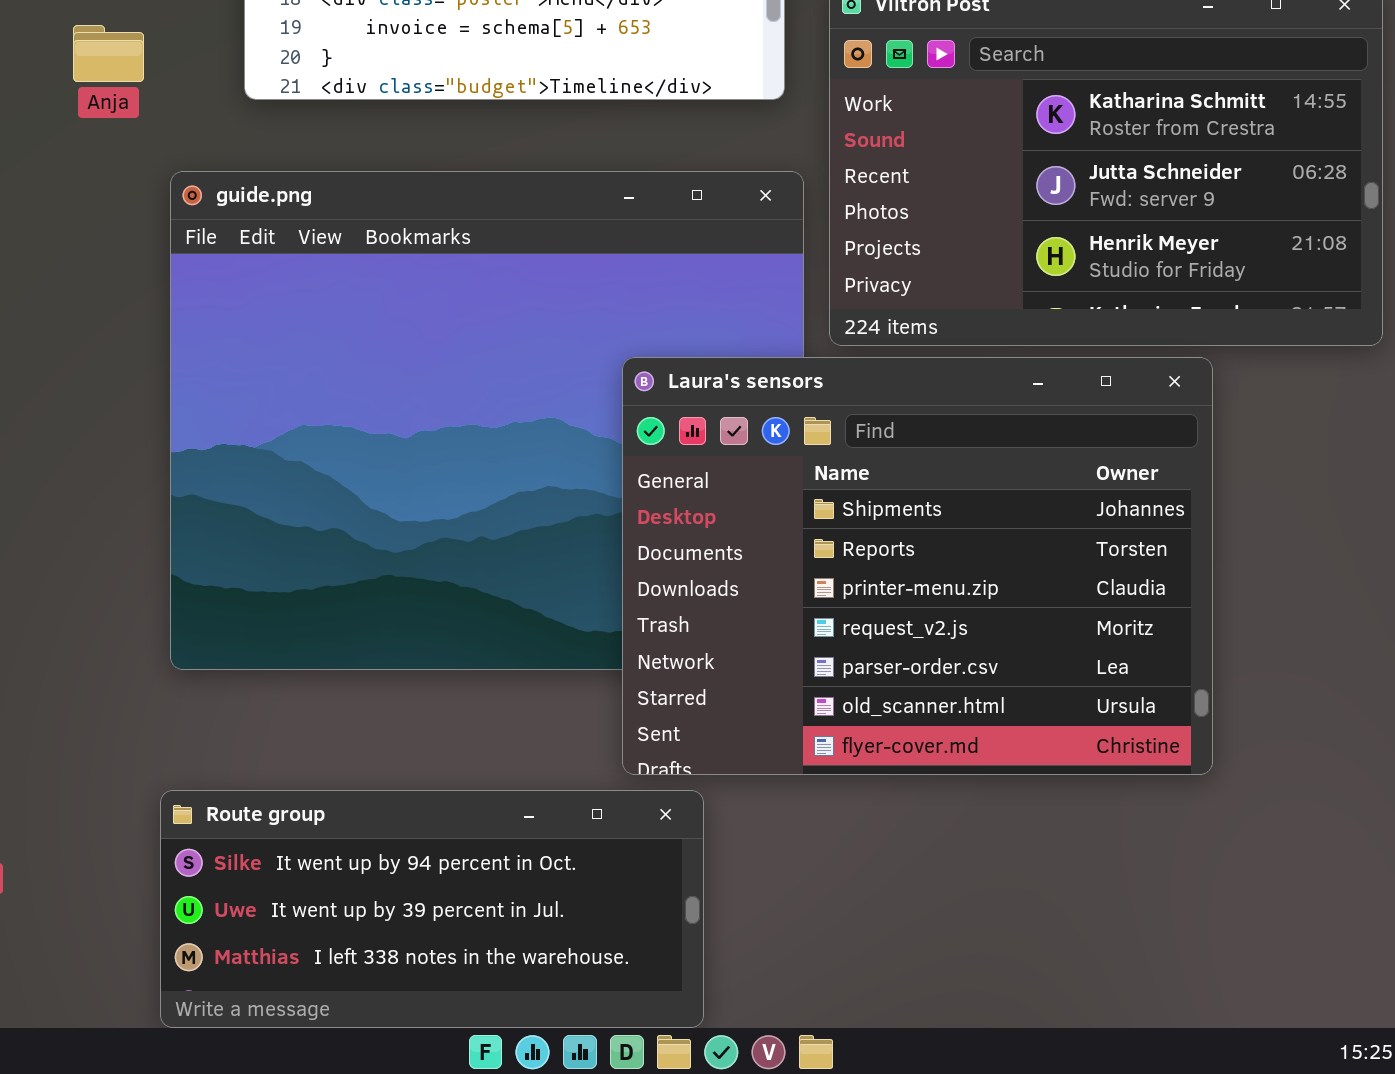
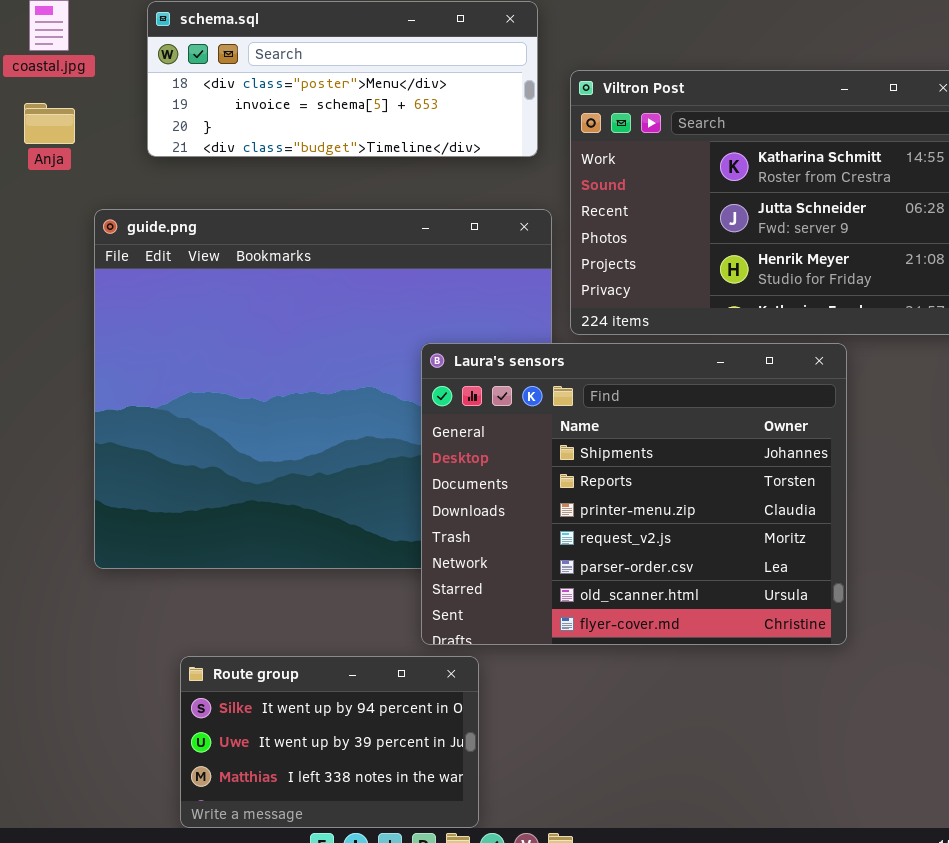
Route group: [160,790,704,1028] -> [180,656,479,828], resized

